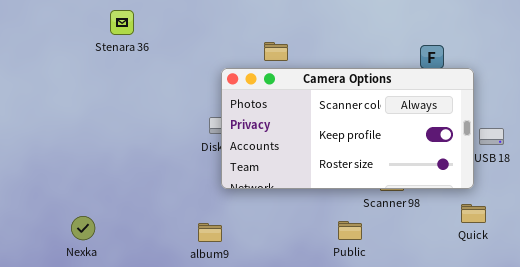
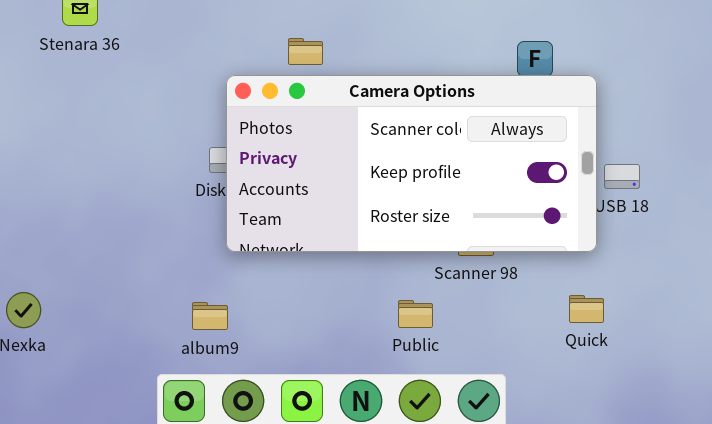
Quick: [461,204,486,223] -> [569,295,604,323], moved

